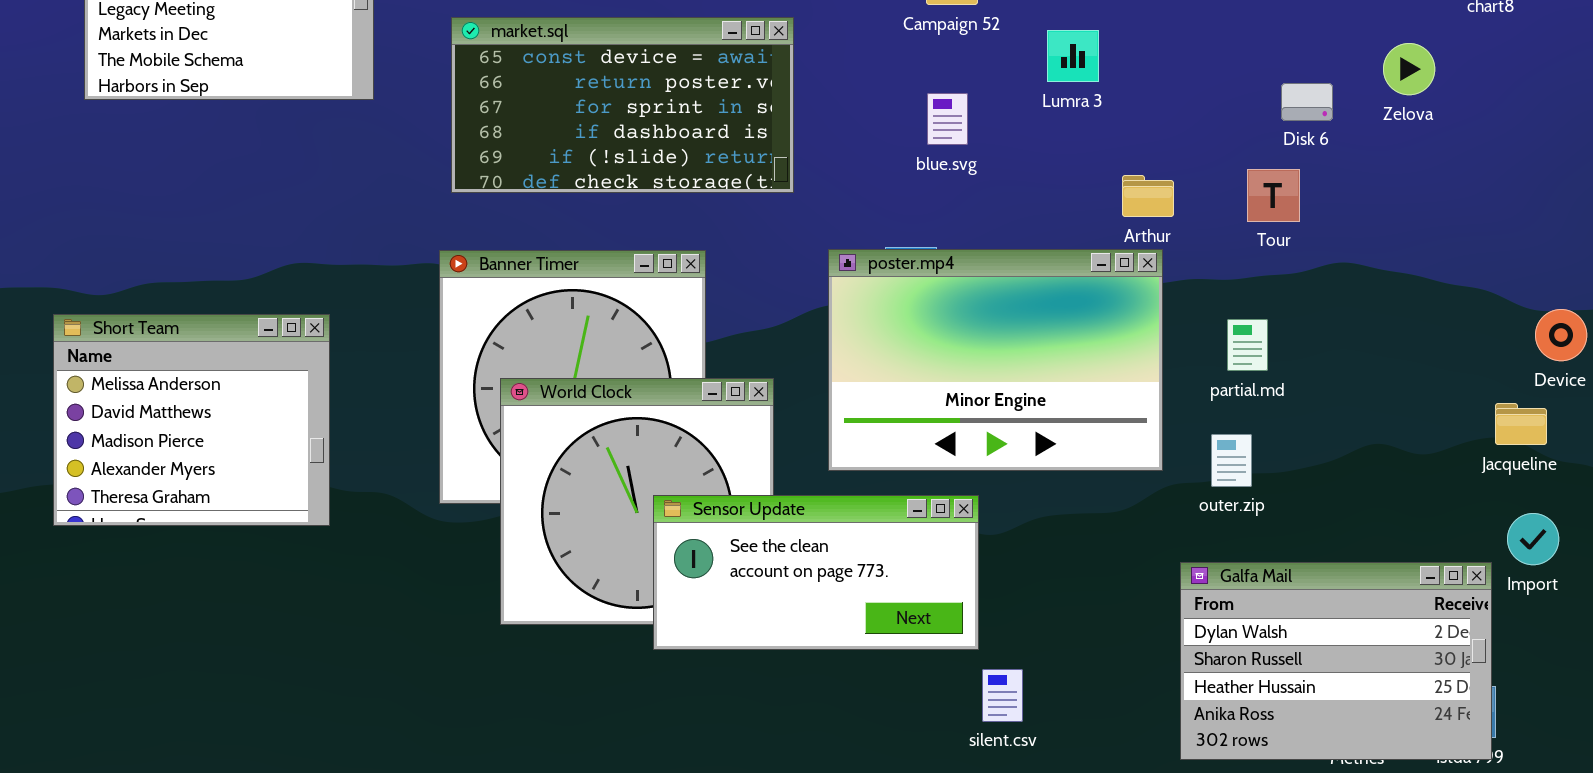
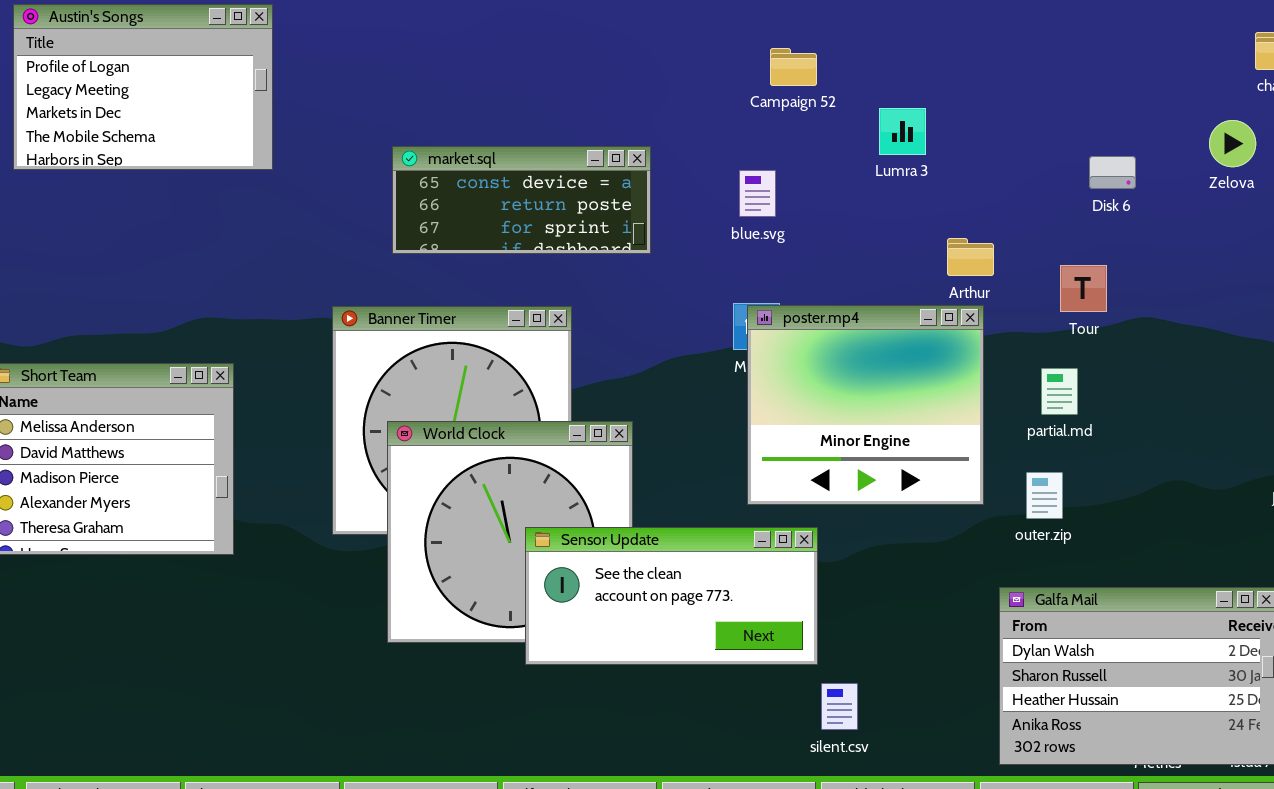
market.sql: [451,17,794,193] -> [392,146,651,254], resized
Zelova: [1383,43,1435,95] -> [1209,120,1256,167], moved
blue.svg: [927,93,968,145] -> [739,170,776,217], moved
Tour: [1247,169,1300,222] -> [1060,265,1107,312], moved
poster.mp4: [828,249,1163,471] -> [747,305,984,505], resized

